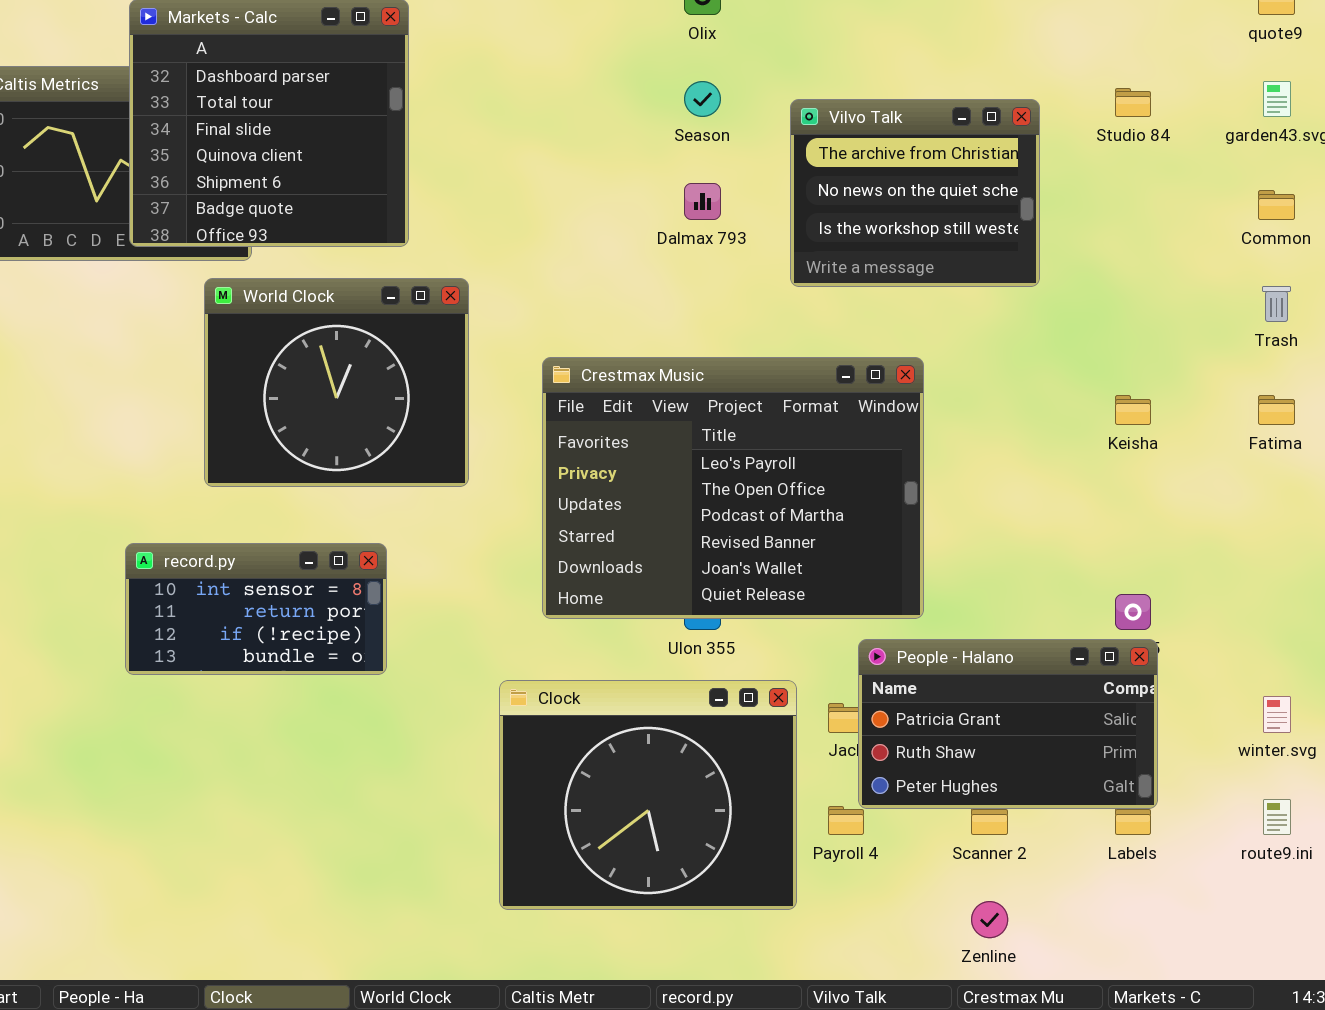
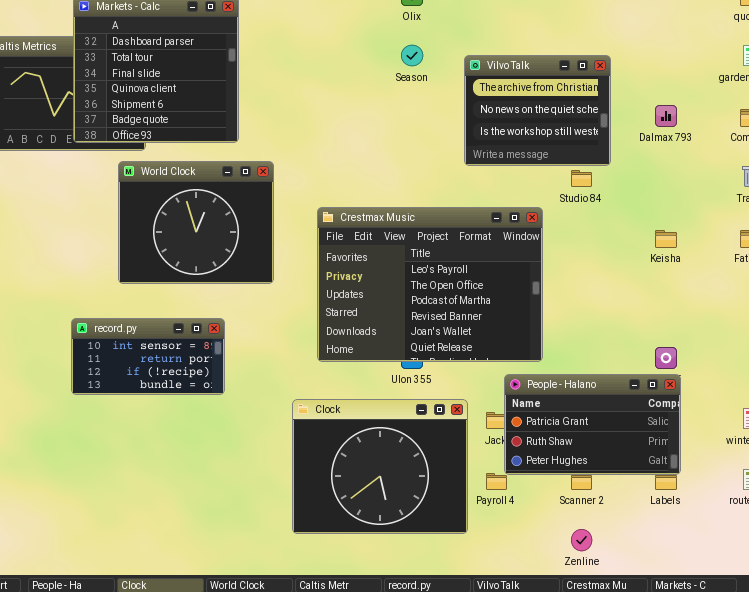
Studio 84: [1115,88,1151,117] -> [571,170,592,187], moved
Dalmax 793: [684,183,721,220] -> [655,105,677,127], moved

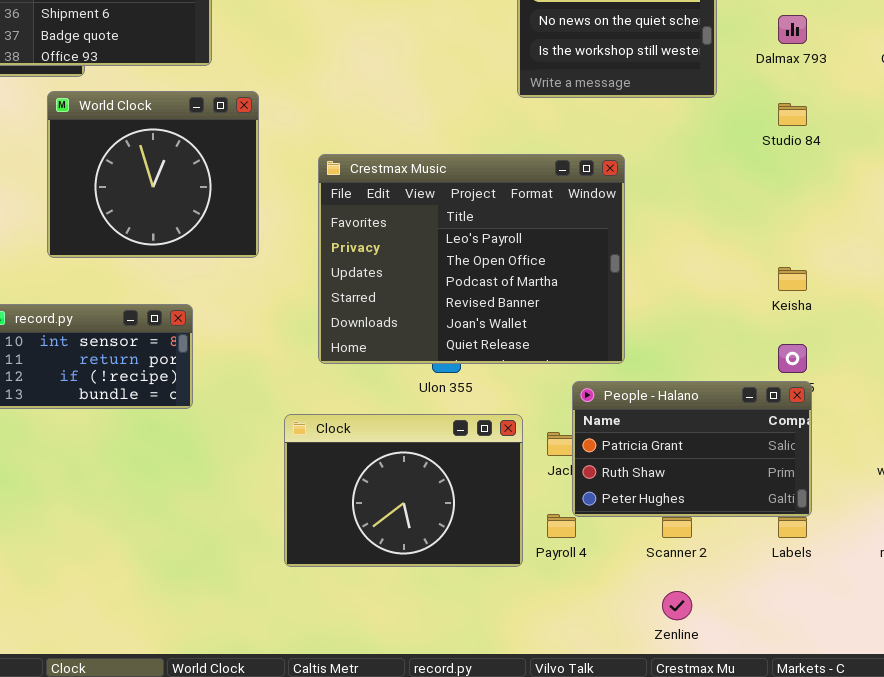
Studio 84: [571,170,592,187] -> [778,103,807,126], moved
Keisha: [655,230,677,248] -> [778,267,807,291], moved
Clock: [292,399,468,534] -> [284,414,523,567], resized

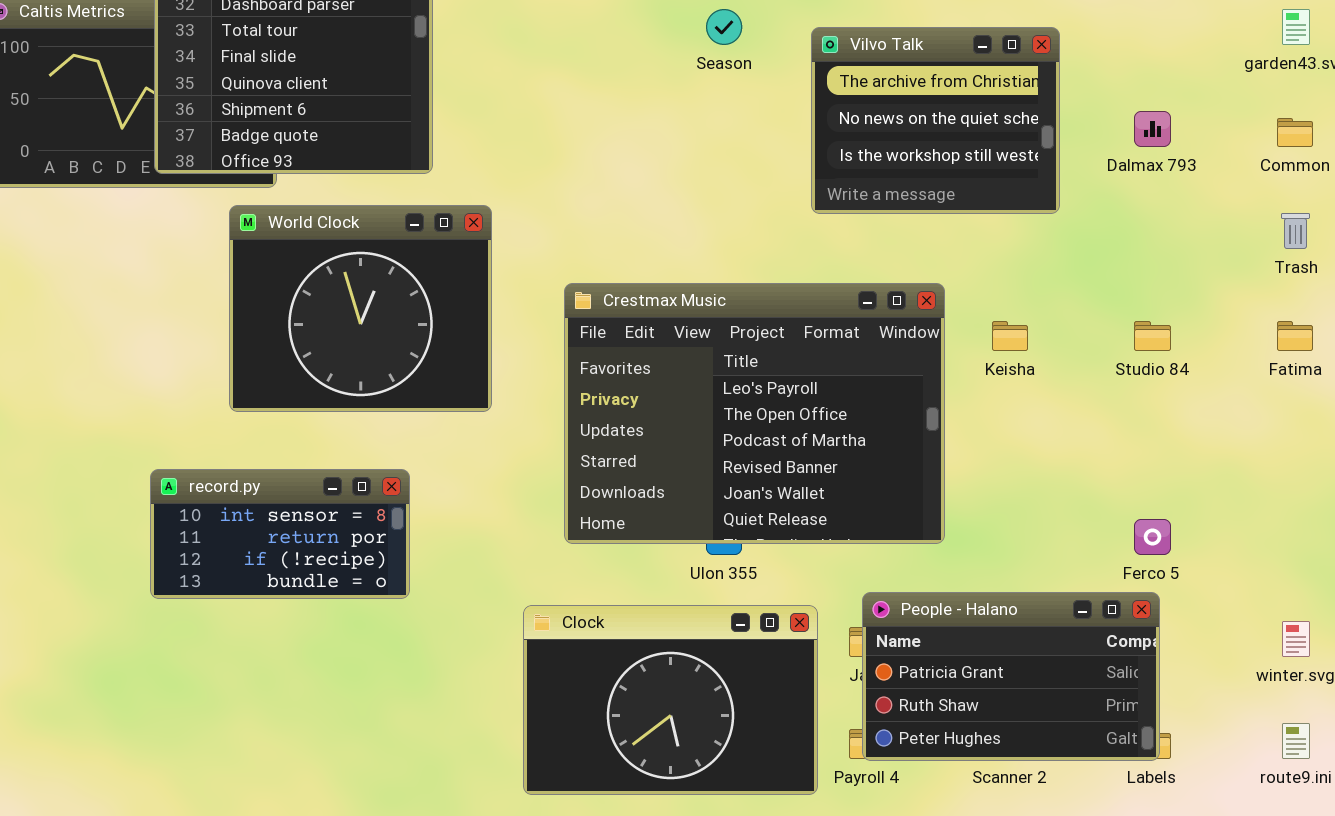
Studio 84: [778,103,807,126] -> [1134,321,1171,351], moved
Keisha: [778,267,807,291] -> [992,321,1028,351], moved
People - Halano: [572,381,812,517] -> [862,592,1160,761], moved

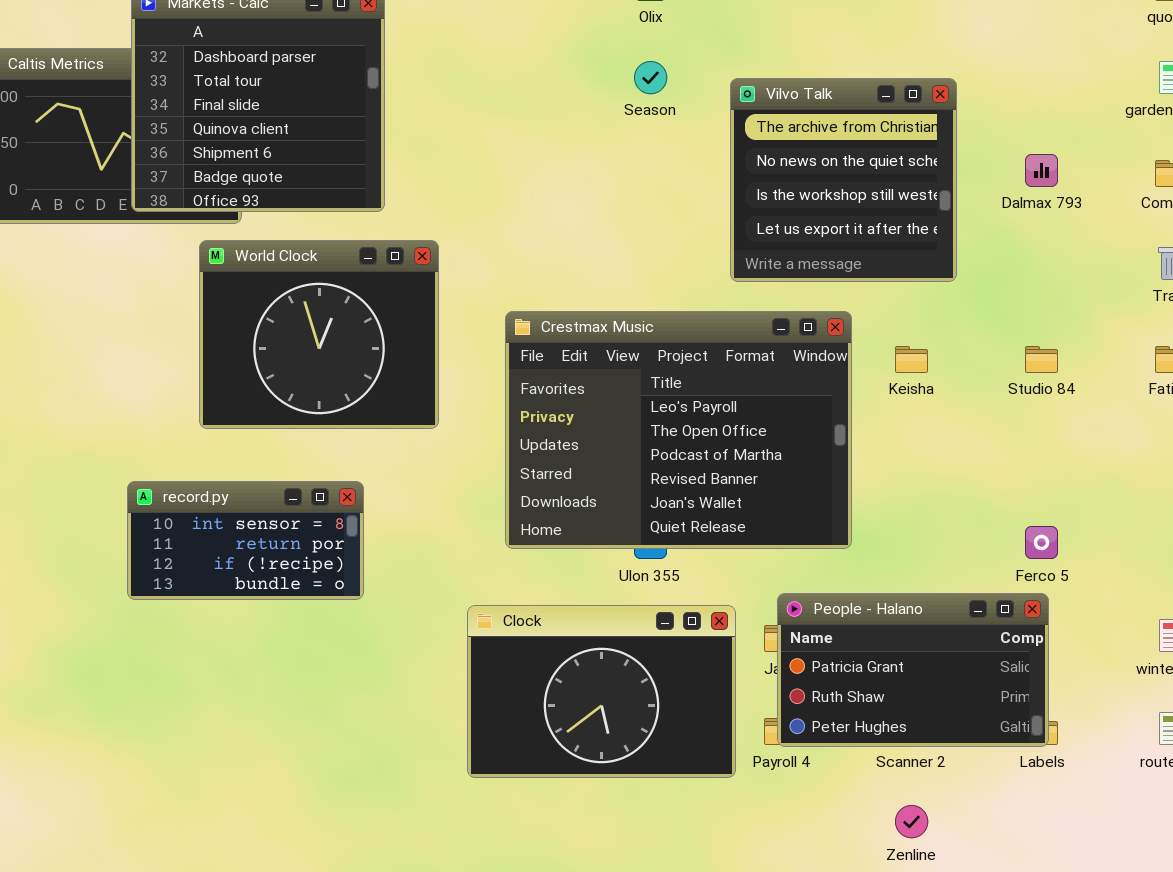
Vilvo Talk: [811,27,1060,214] -> [730,78,957,282], resized

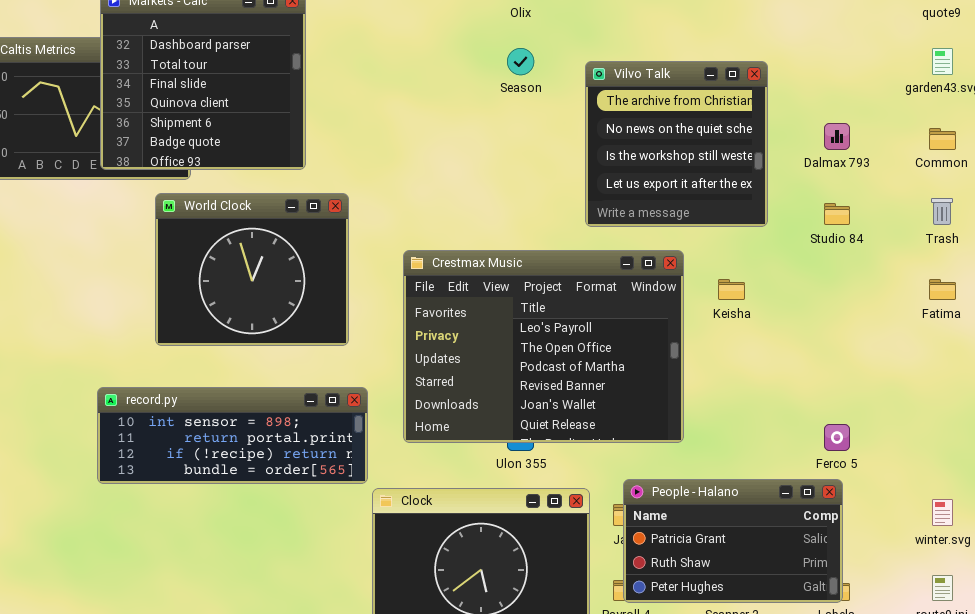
Studio 84: [1025,346,1058,373] -> [824,203,850,225], moved
record.py: [127,481,364,600] -> [97,387,368,484], resized

